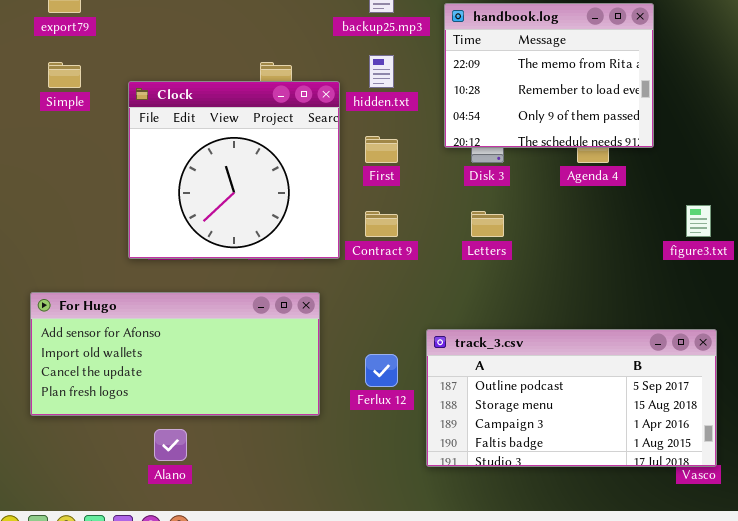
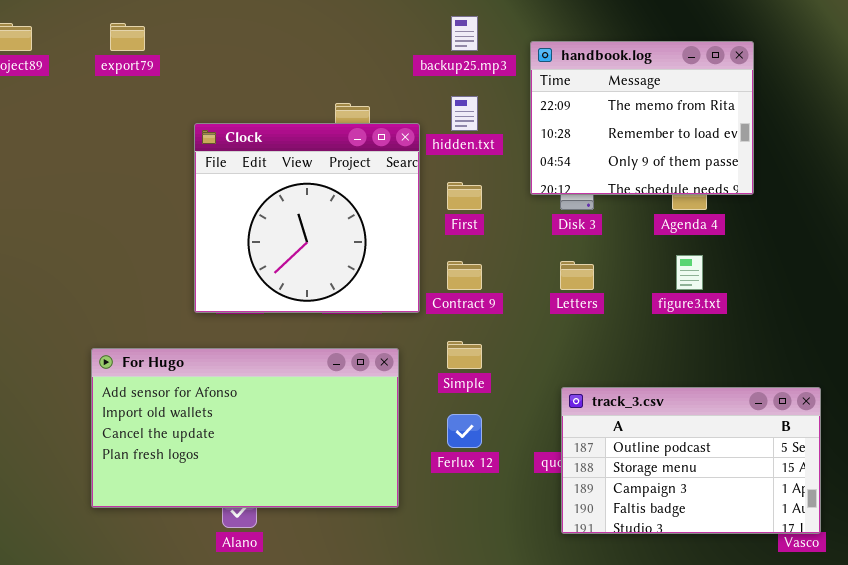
Simple: [48,62,81,88] -> [447,341,482,369], moved
figure3.txt: [686,205,711,237] -> [676,255,703,290], moved
For Hugo: [30,292,320,416] -> [91,348,399,508], resized
track_3.csv: [426,329,717,467] -> [561,387,821,534], resized

